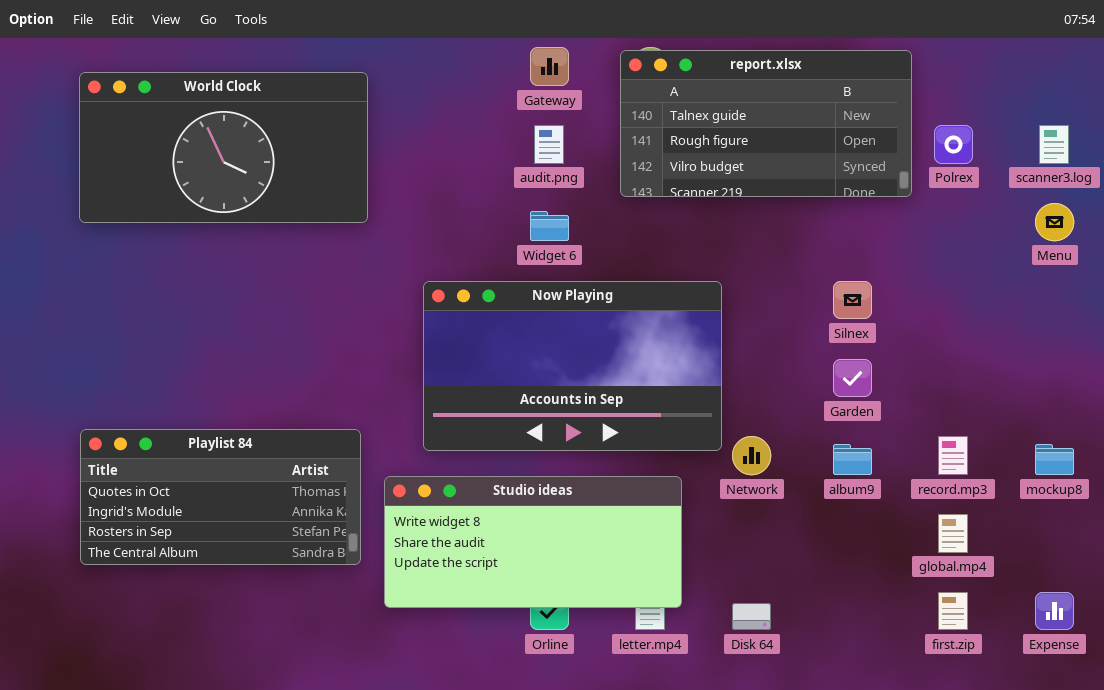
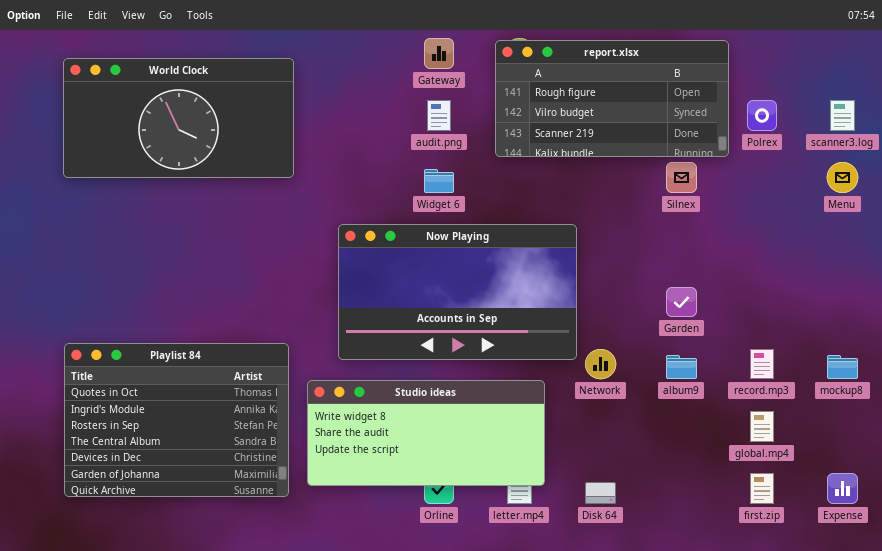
report.xlsx: [620,50,912,197] -> [495,40,729,157], scrolled down 1 row
Silnex: [833,281,872,319] -> [666,162,697,193], moved
Playlist 84: [80,429,361,565] -> [64,343,289,497], resized

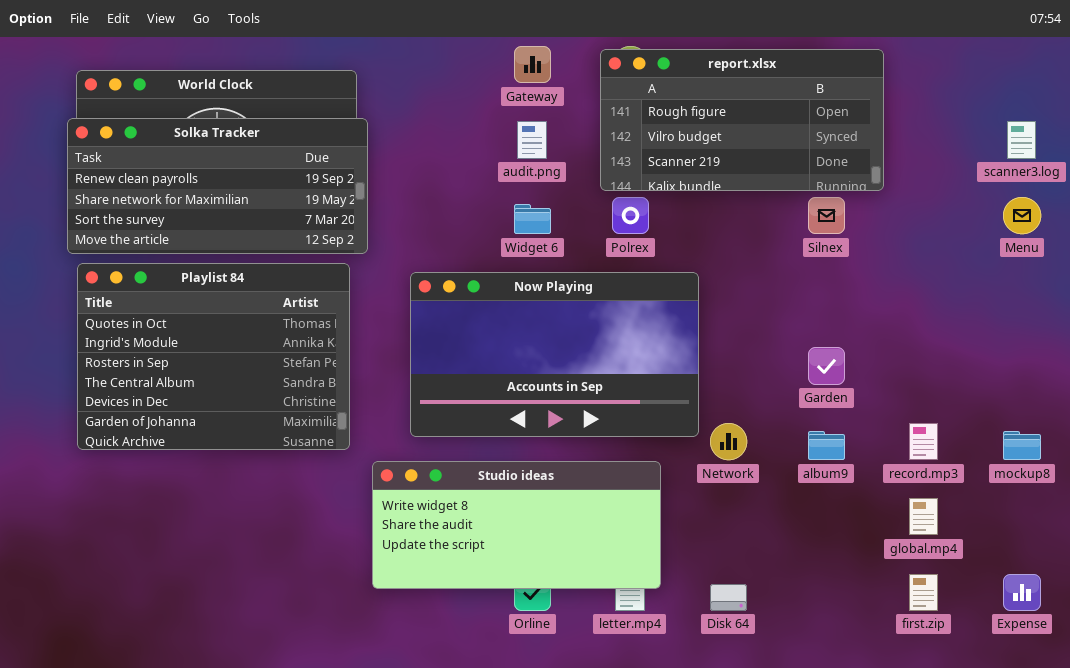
Solka Tracker: none -> [67,118,368,254], opened
Polrex: [747,100,777,131] -> [612,197,649,234], moved
Playlist 84: [64,343,289,497] -> [77,263,350,450], moved

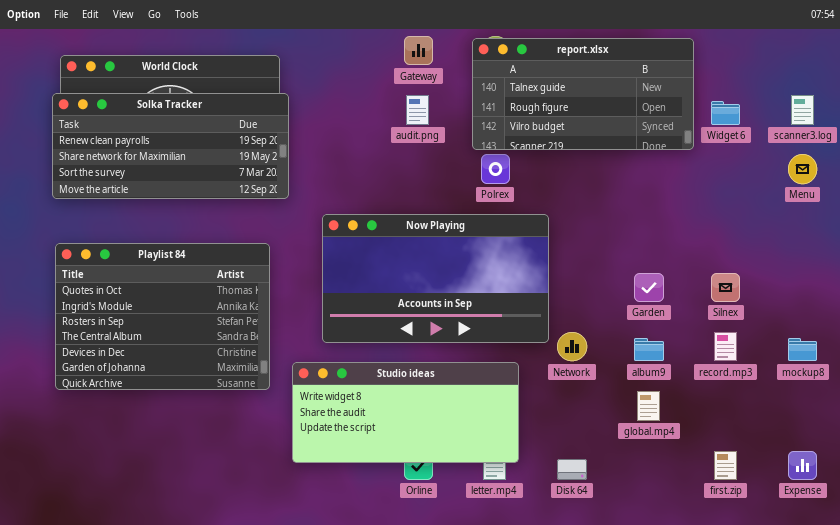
report.xlsx: [600,49,884,191] -> [472,38,694,150], scrolled up 1 row
Silnex: [808,197,845,234] -> [711,273,740,302], moved
Widget 6: [514,204,551,234] -> [711,101,740,125], moved
Playlist 84: [77,263,350,450] -> [55,243,270,390], moved
global.mp4: [909,498,938,535] -> [637,391,660,421], moved

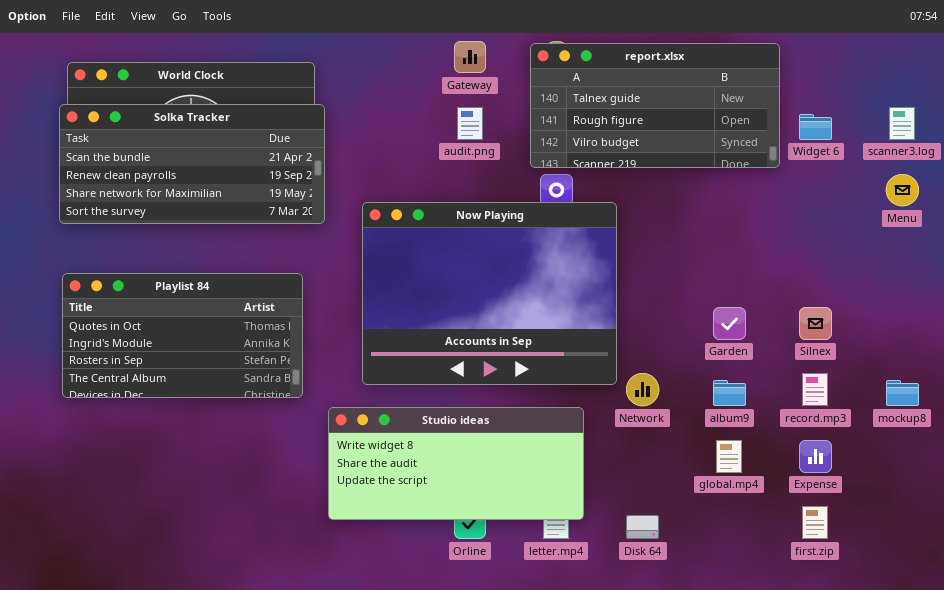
Solka Tracker: [52,93,289,199] -> [59,104,325,224], scrolled up 1 row
Now Playing: [322,214,549,343] -> [362,202,617,385], resized
Playlist 84: [55,243,270,390] -> [62,273,303,398], resized
Expense: [788,451,817,480] -> [799,440,832,473], moved

